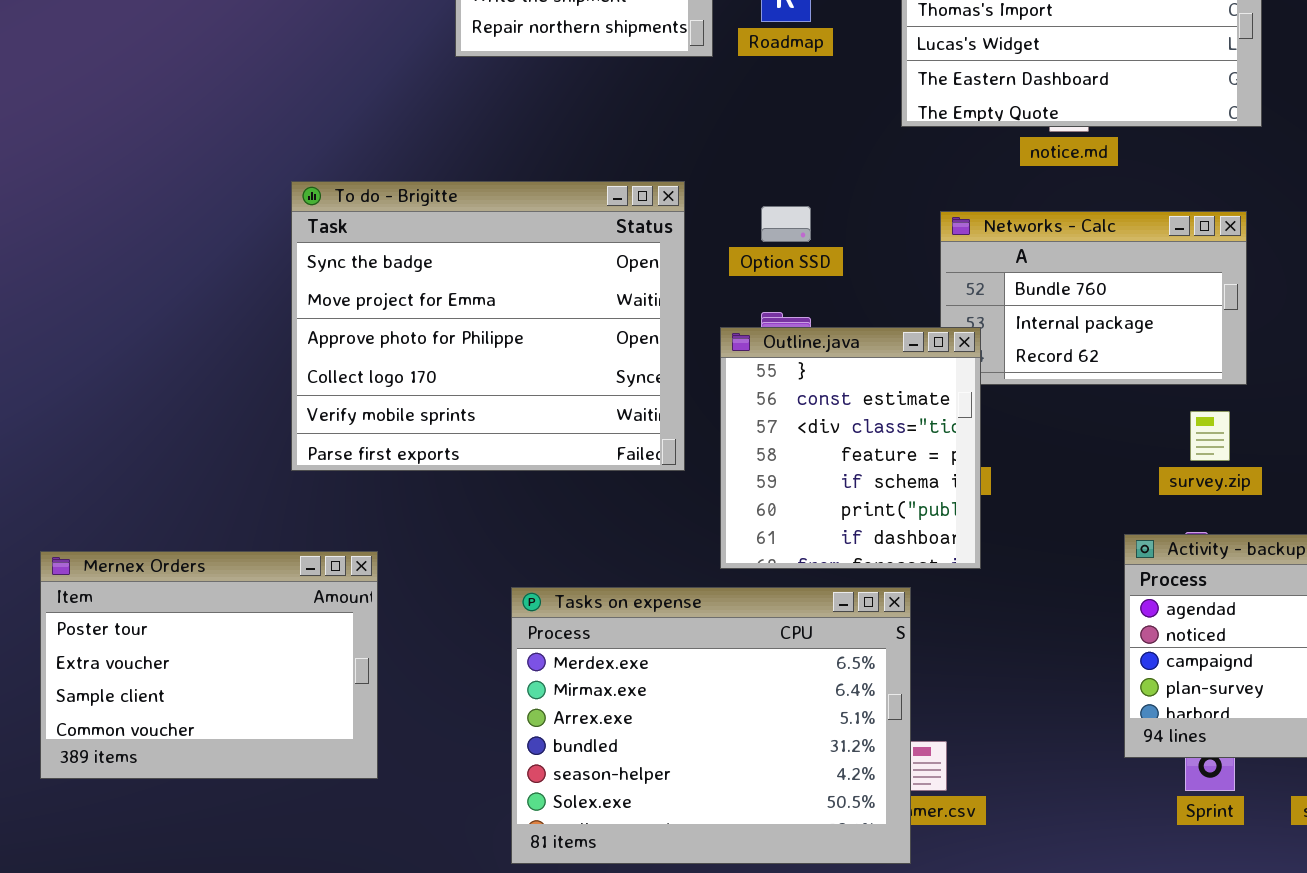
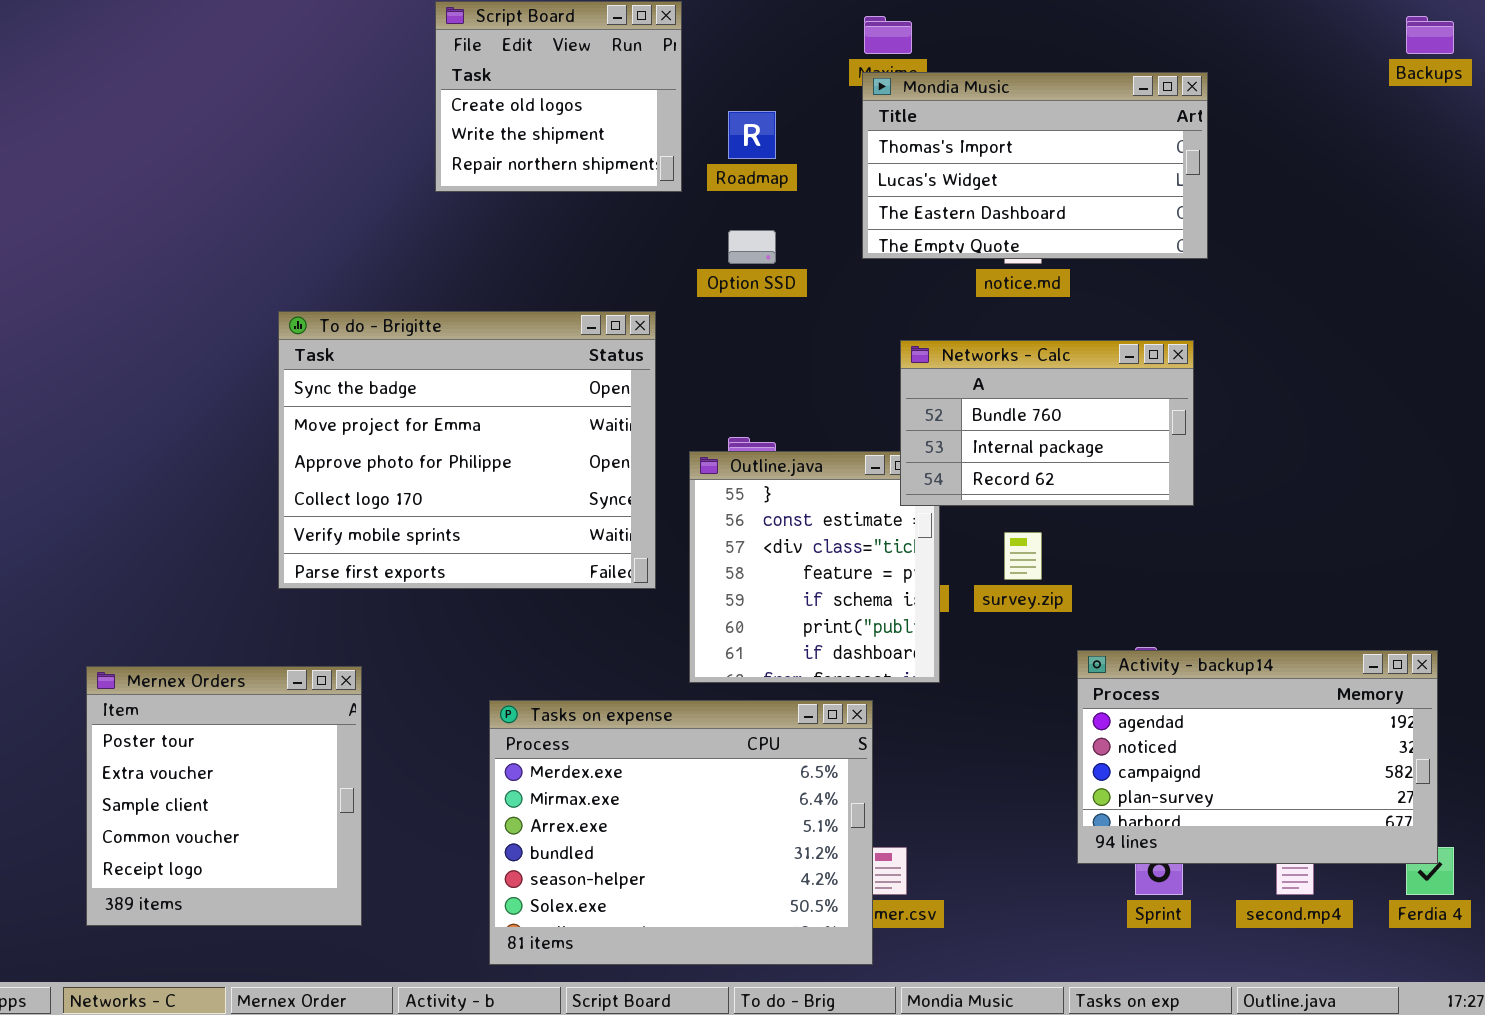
Option SSD: [761,206,811,242] -> [728,230,776,264], moved
Networks - Calc: [940,211,1247,385] -> [900,340,1194,506], raised
survey.zip: [1190,411,1230,461] -> [1004,532,1042,580], moved
Mernex Orders: [40,551,378,779] -> [86,666,362,926], resized

